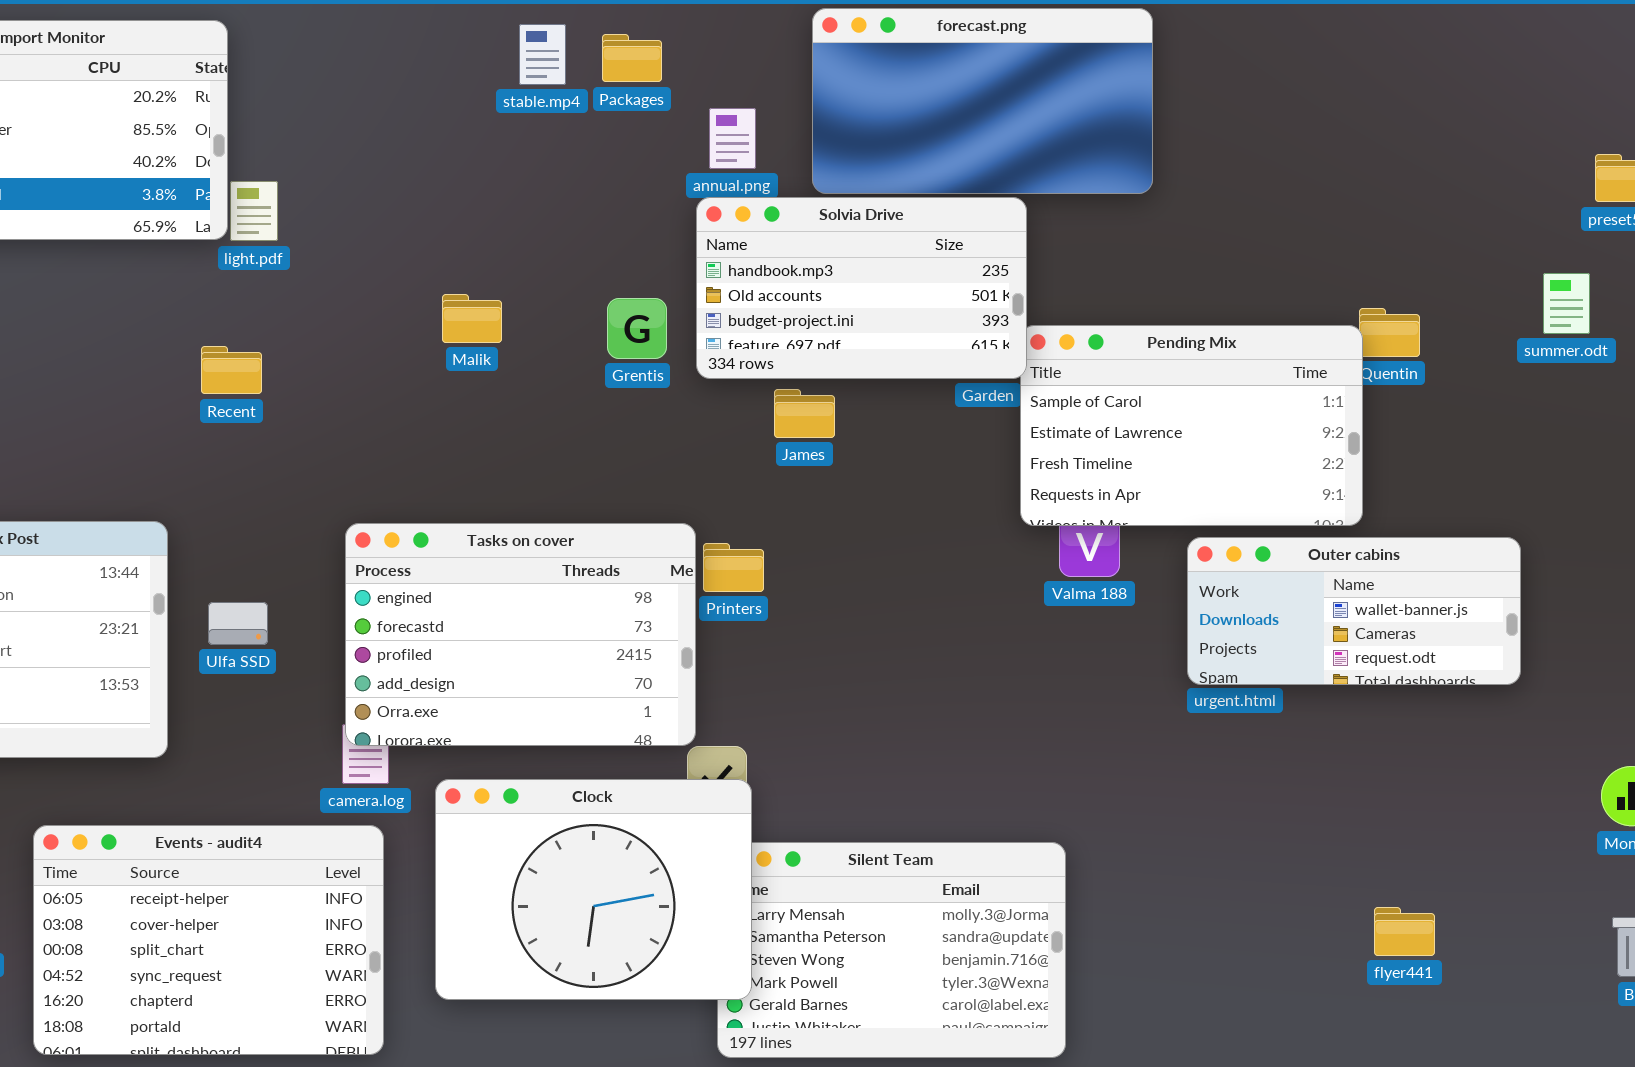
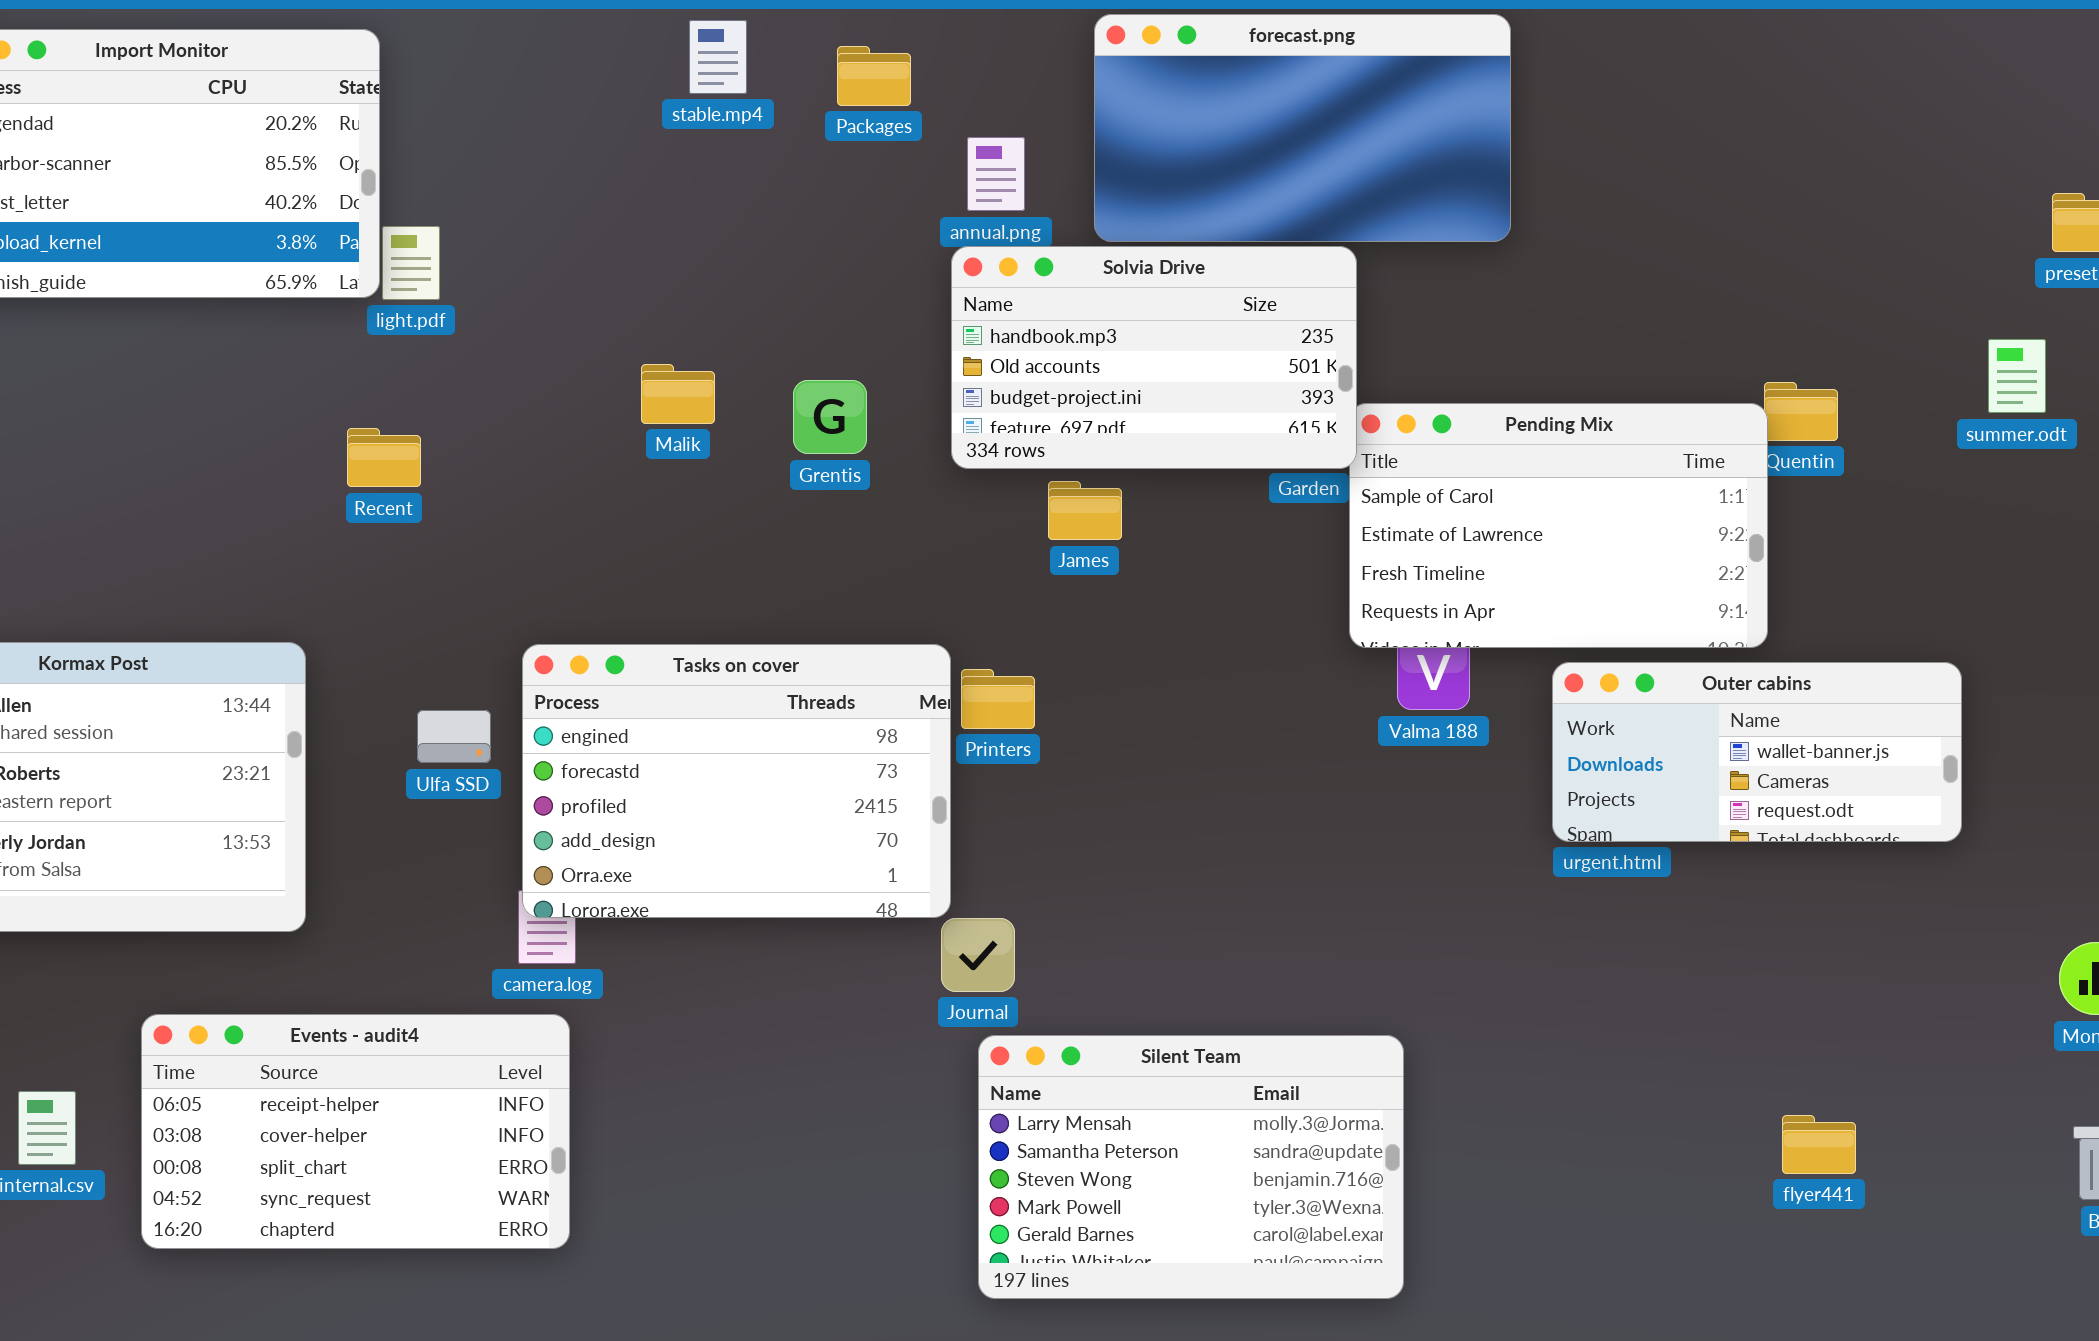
stable.mp4: [519,24,566,85] -> [689,20,747,94], moved
Grentis: [607,298,667,359] -> [793,380,867,454], moved
Ulfa SSD: [208,602,268,645] -> [417,710,491,763], moved
Clock: [435,779,752,1000] -> none, closed
Events - audit4: [33,825,384,1055] -> [141,1014,570,1249], resized

